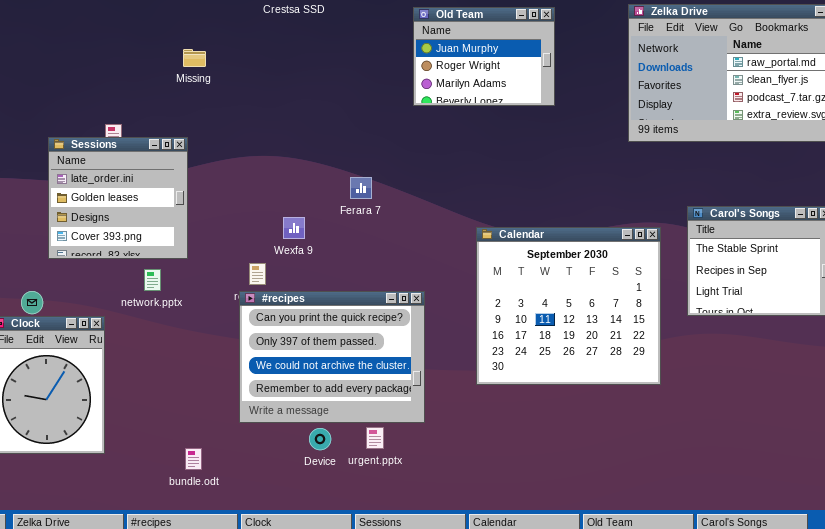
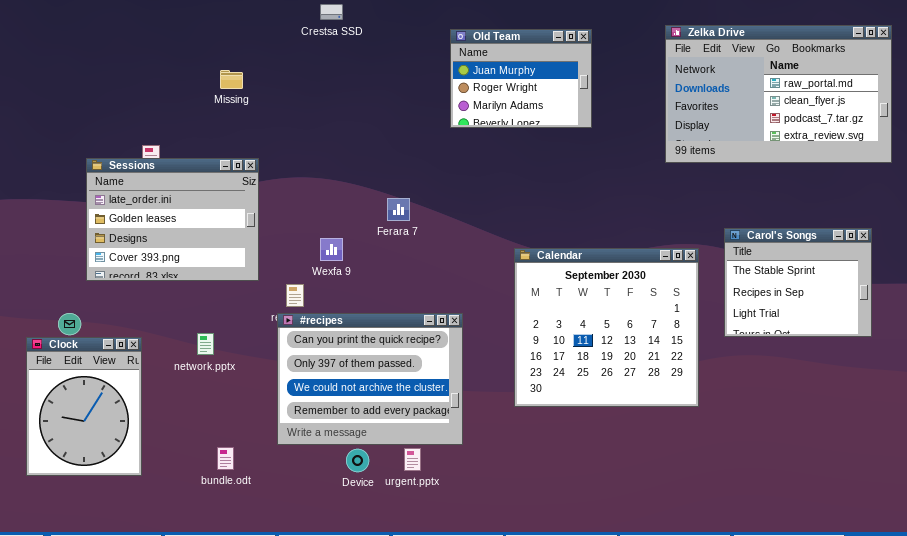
Sessions: [48,137,188,259] -> [86,158,259,281], resized
network.pptx: [144,269,161,291] -> [197,333,214,355], moved
bundle.odt: [185,448,202,470] -> [217,447,234,470], moved

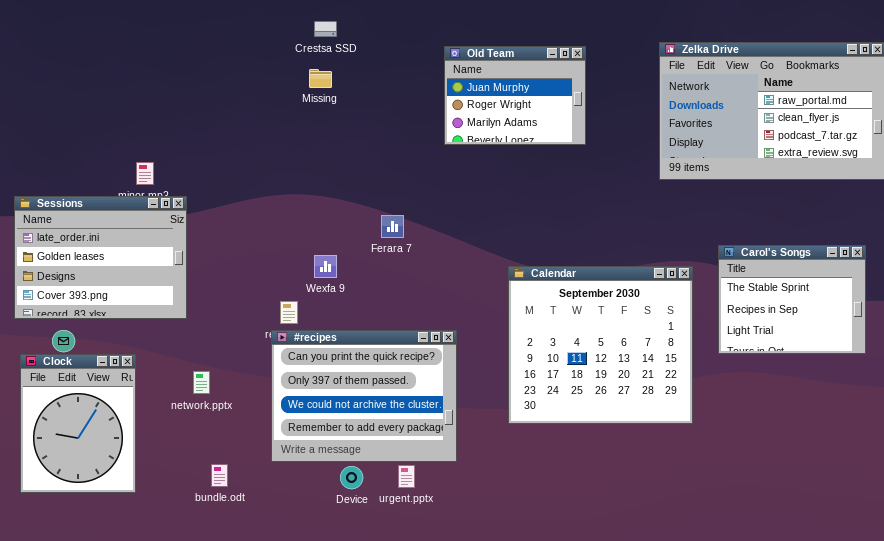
Missing: [220,70,243,89] -> [309,69,332,88], moved
Sessions: [86,158,259,281] -> [14,196,187,319], moved
network.pptx: [197,333,214,355] -> [193,371,210,394], moved

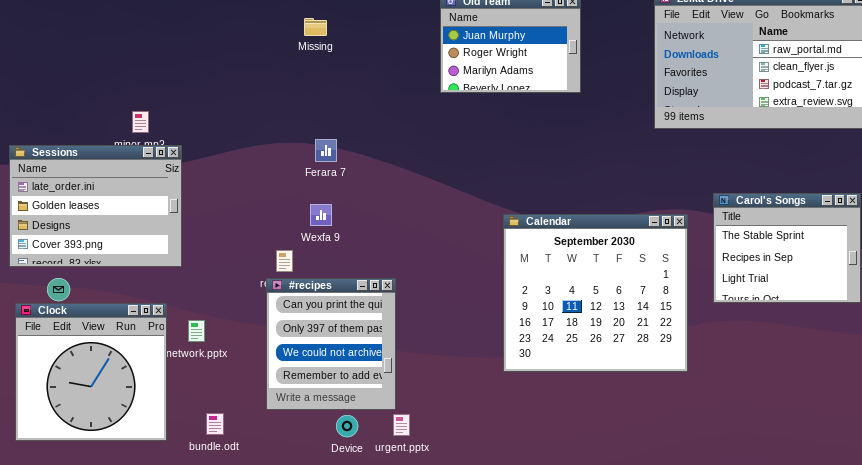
Ferara 7: [381,215,404,238] -> [315,139,337,162], moved
#recipes: [271,330,457,462] -> [266,278,396,410], resized
Clock: [20,354,136,493] -> [15,303,167,441], resized

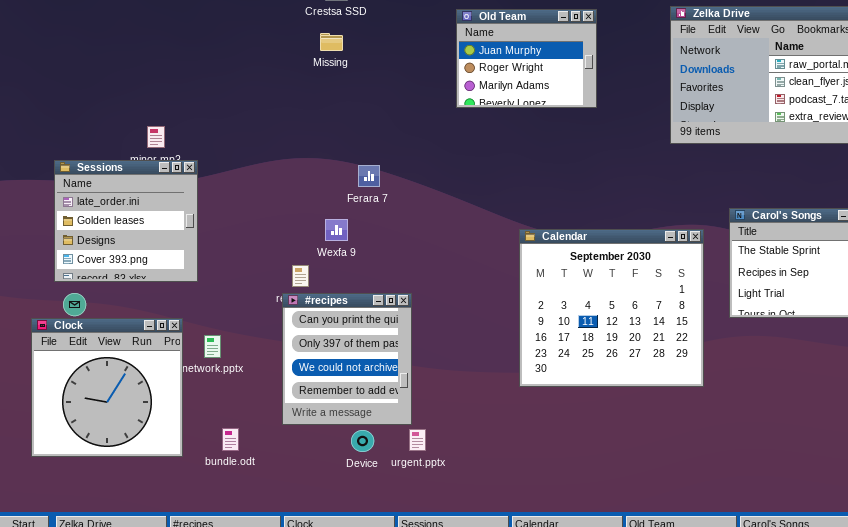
Ferara 7: [315,139,337,162] -> [358,165,380,187], moved
Sessions: [9,145,182,267] -> [54,160,198,282], resized

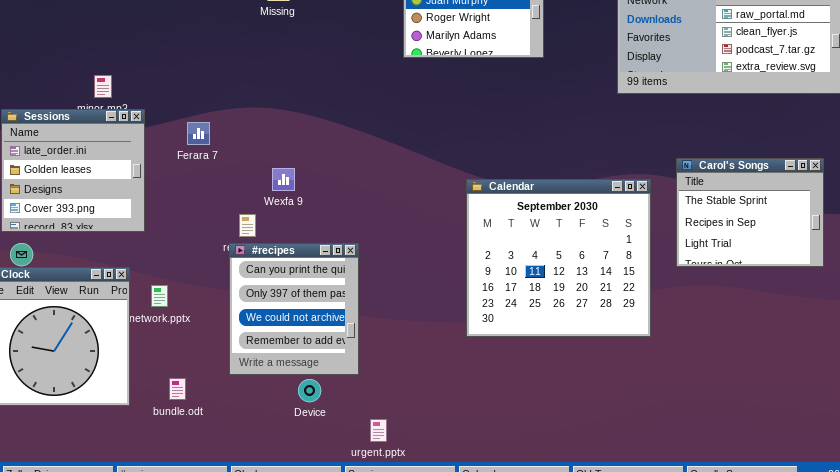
Ferara 7: [358,165,380,187] -> [187,122,210,145], moved
urgent.pptx: [409,429,426,451] -> [370,419,387,442], moved

